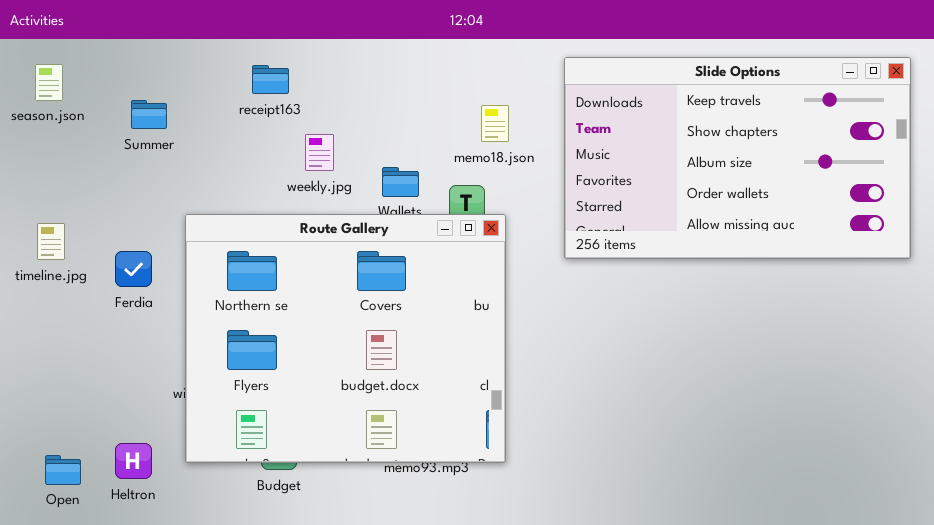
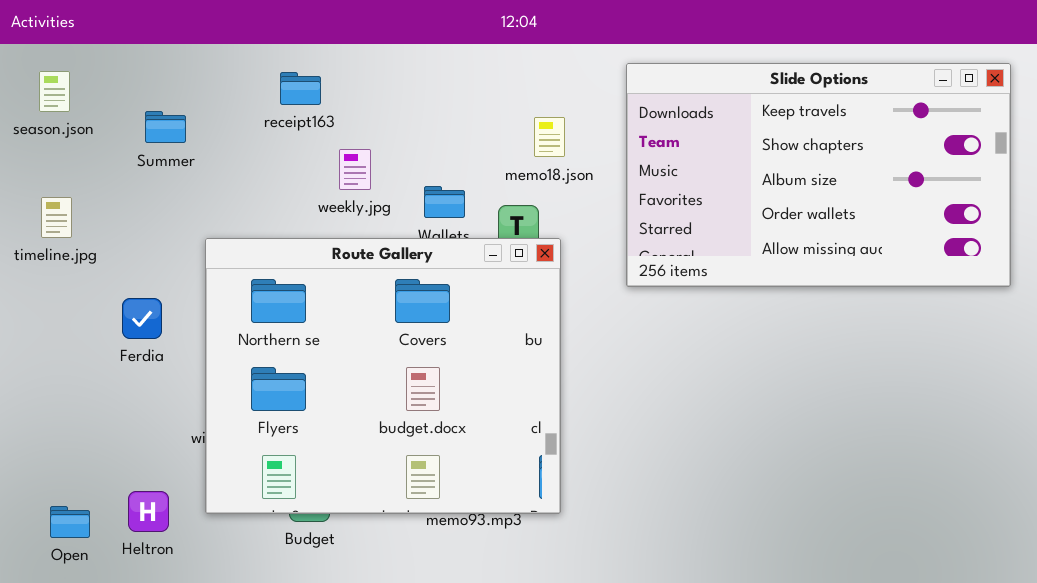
timeline.jpg: [37,223,65,260] -> [41,197,72,238], moved
Ferdia: [115,251,152,287] -> [122,298,162,339], moved

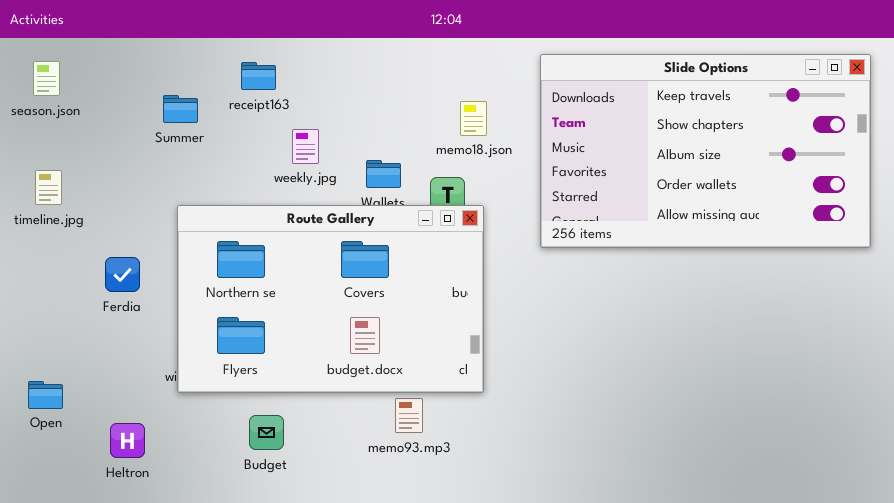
Summer: [145,111,186,143] -> [163,95,198,123], moved
Route Gallery: [205,238,561,514] -> [177,205,484,393], resized
Open: [50,506,90,538] -> [28,381,63,409], moved

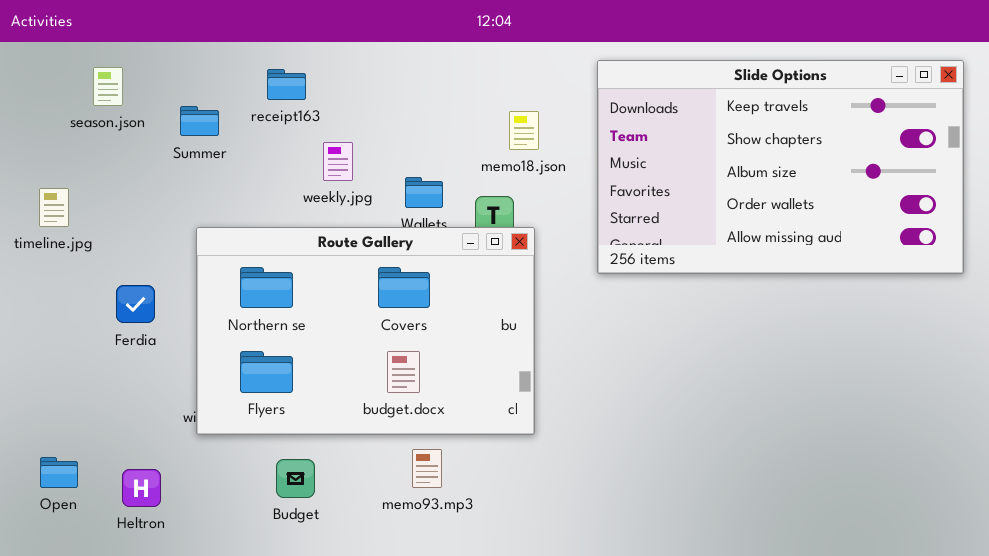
season.json: [33,61,60,96] -> [93,67,123,106], moved
Open: [28,381,63,409] -> [40,457,78,488], moved
memo93.mp3: [395,398,423,433] -> [412,449,442,488], moved

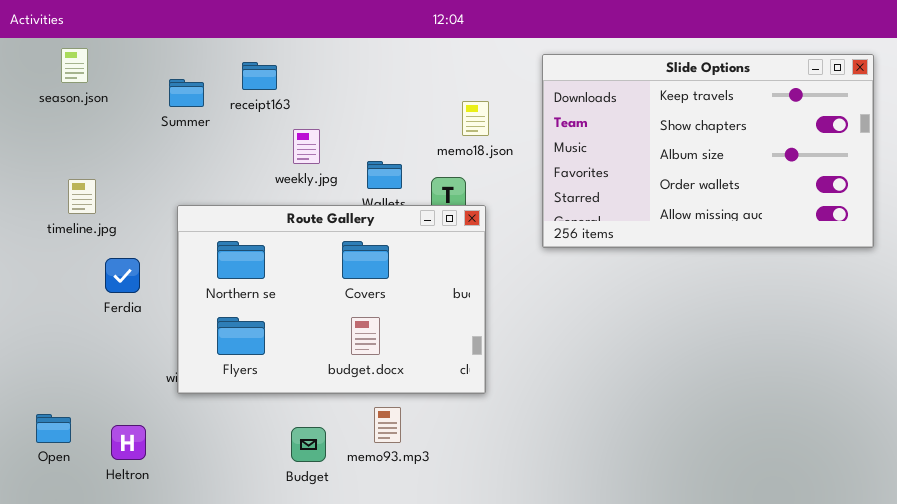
season.json: [93,67,123,106] -> [61,48,88,83], moved
Summer: [180,106,219,136] -> [169,79,204,107], moved
timeline.jpg: [39,188,69,227] -> [68,179,96,214], moved
Budget: [276,459,315,498] -> [291,427,326,462], moved

